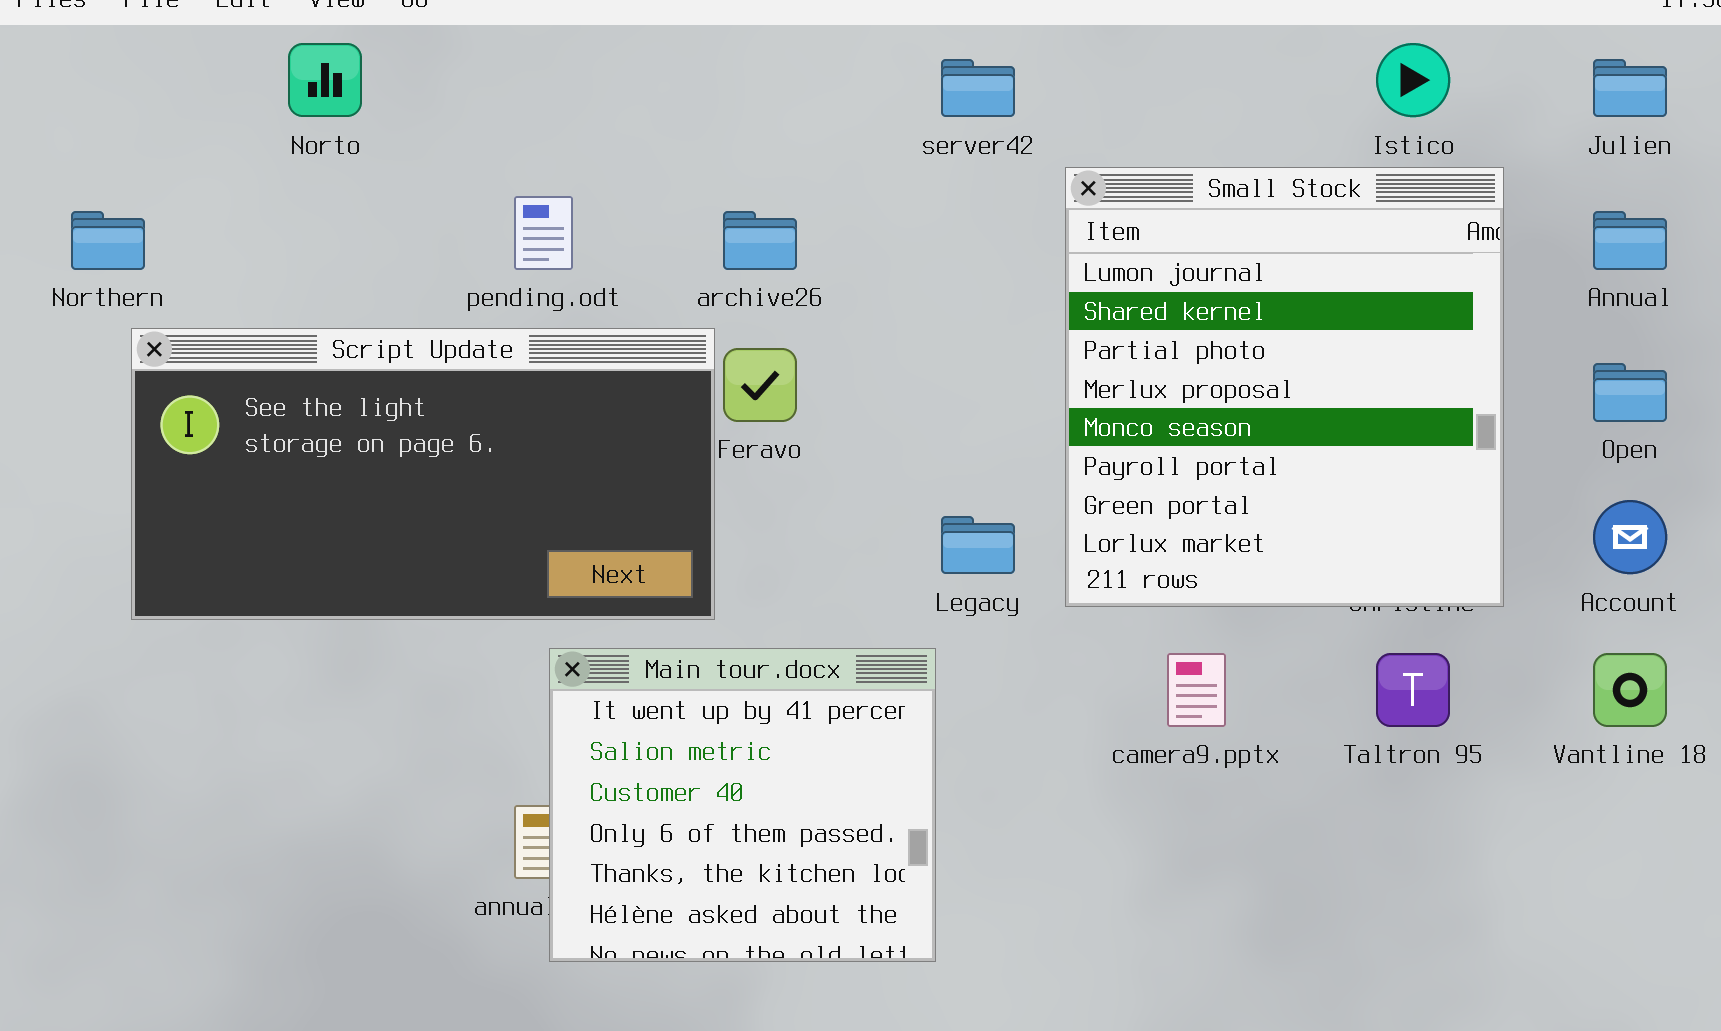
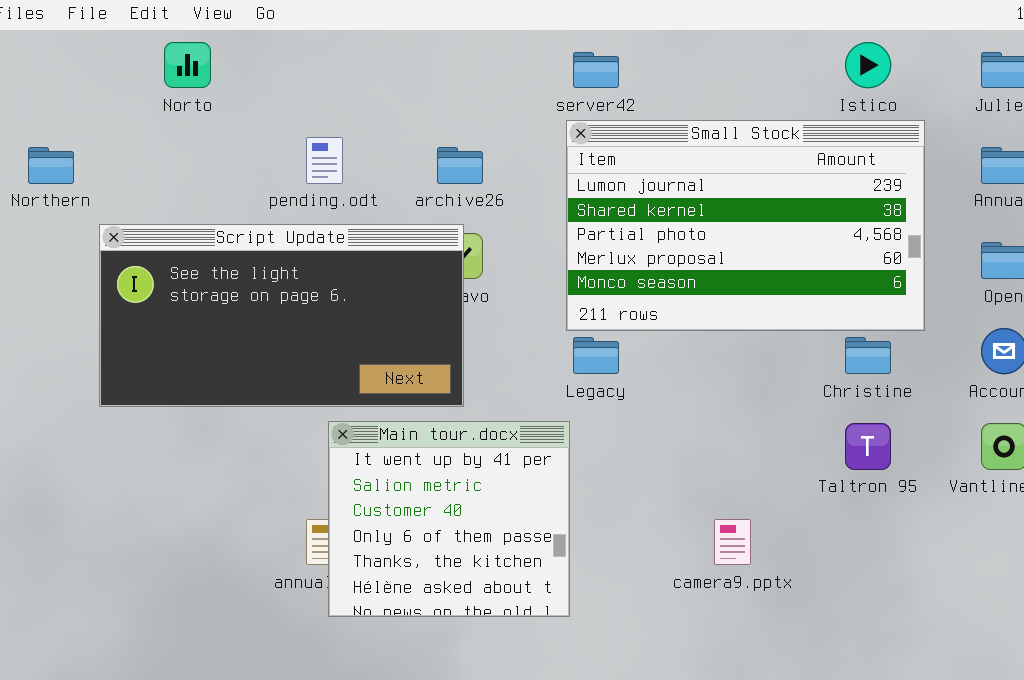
Small Stock: [1065,167,1504,607] -> [566,120,925,331], resized
Script Update: [131,328,715,620] -> [99,224,464,407], moved
camera9.pptx: [1167,653,1226,727] -> [714,519,751,565], moved

